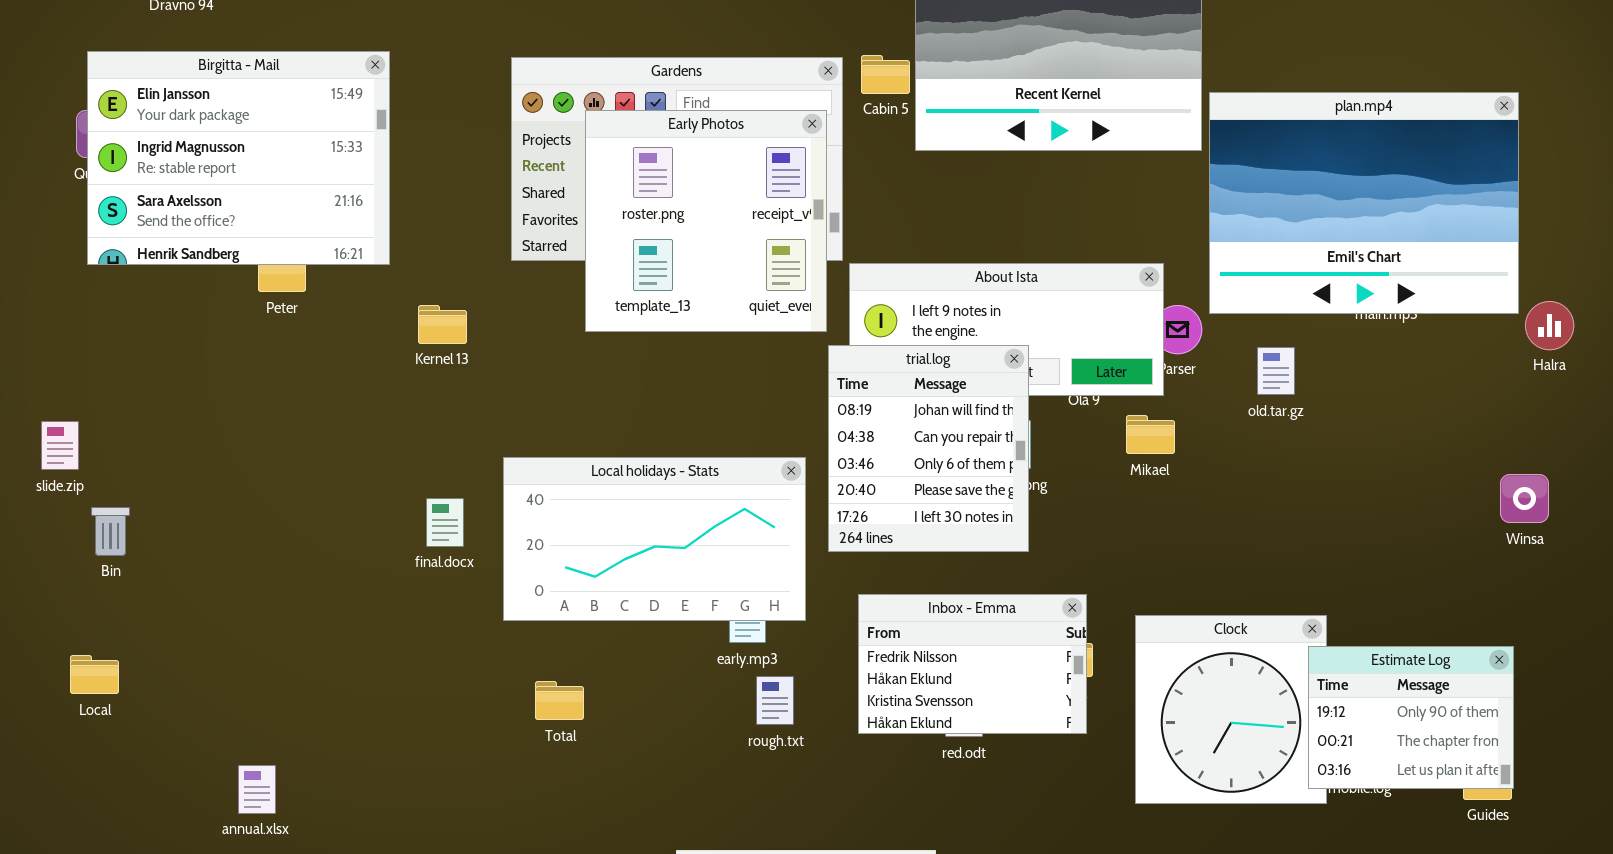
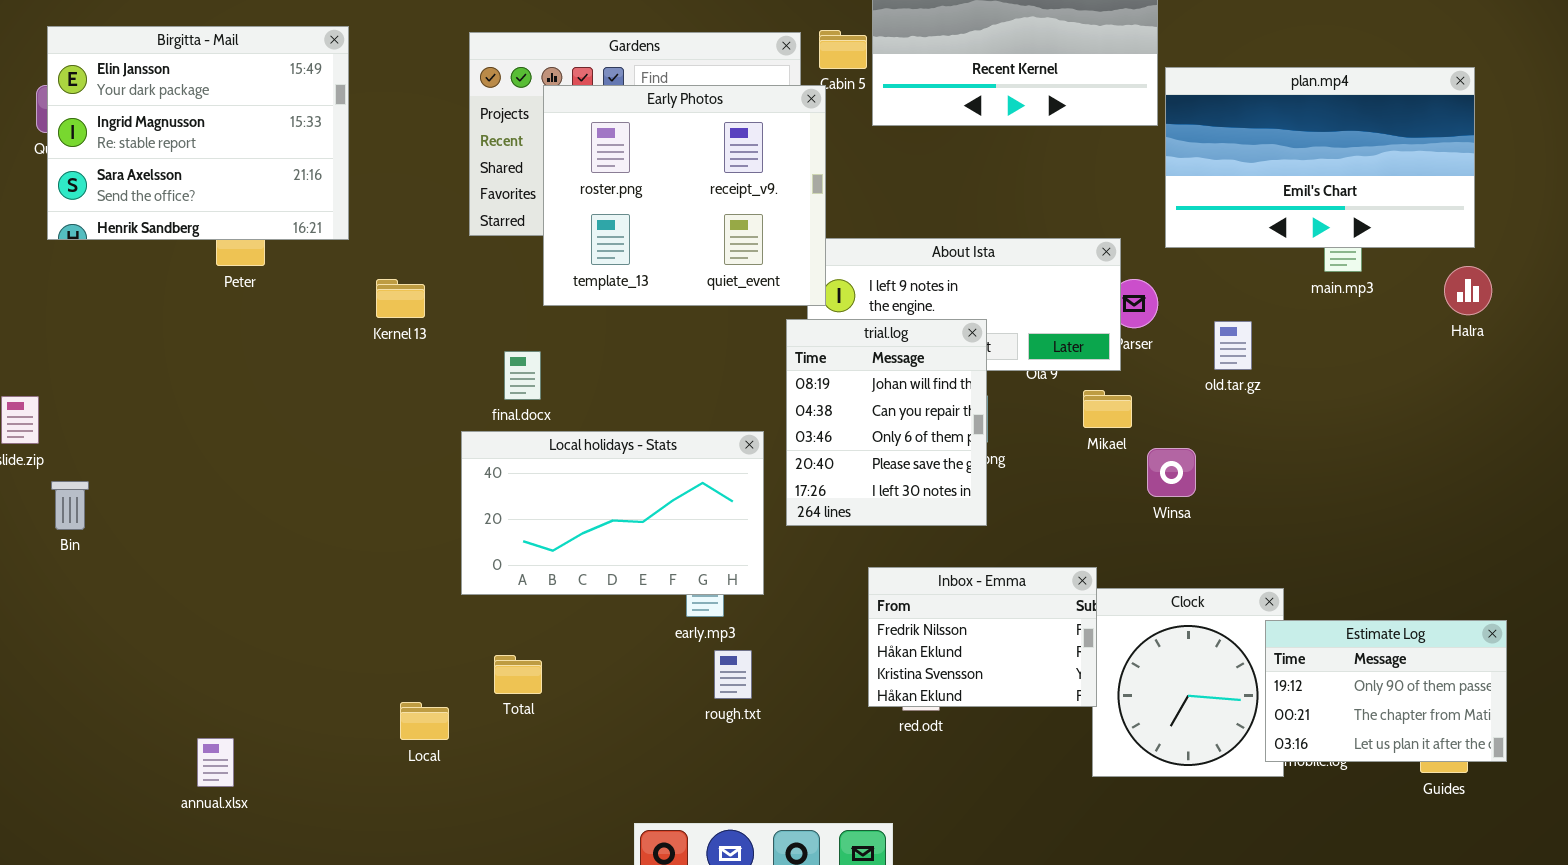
plan.mp4: [1209,92,1519,314] -> [1165,67,1475,248], resized
Early Photos: [585,110,827,332] -> [543,85,826,306], resized
Halra: [1525,301,1574,350] -> [1444,266,1492,315], moved
Winsa: [1500,474,1549,523] -> [1147,448,1196,497], moved
final.docx: [426,498,464,547] -> [504,351,541,400], moved
Inbox - Emma: [858,594,1087,734] -> [868,567,1097,707], moved
Estimate Log: [1308,646,1514,789] -> [1265,620,1507,762], resized
Local: [70,655,119,694] -> [400,702,449,740], moved

